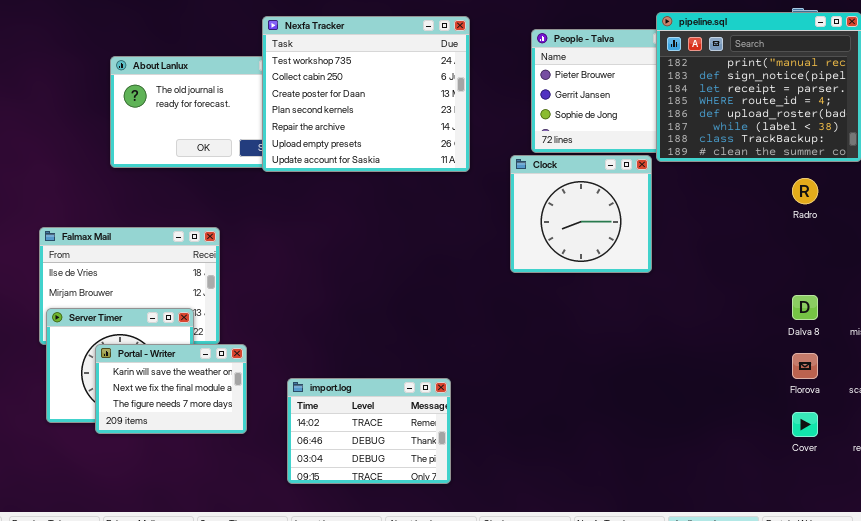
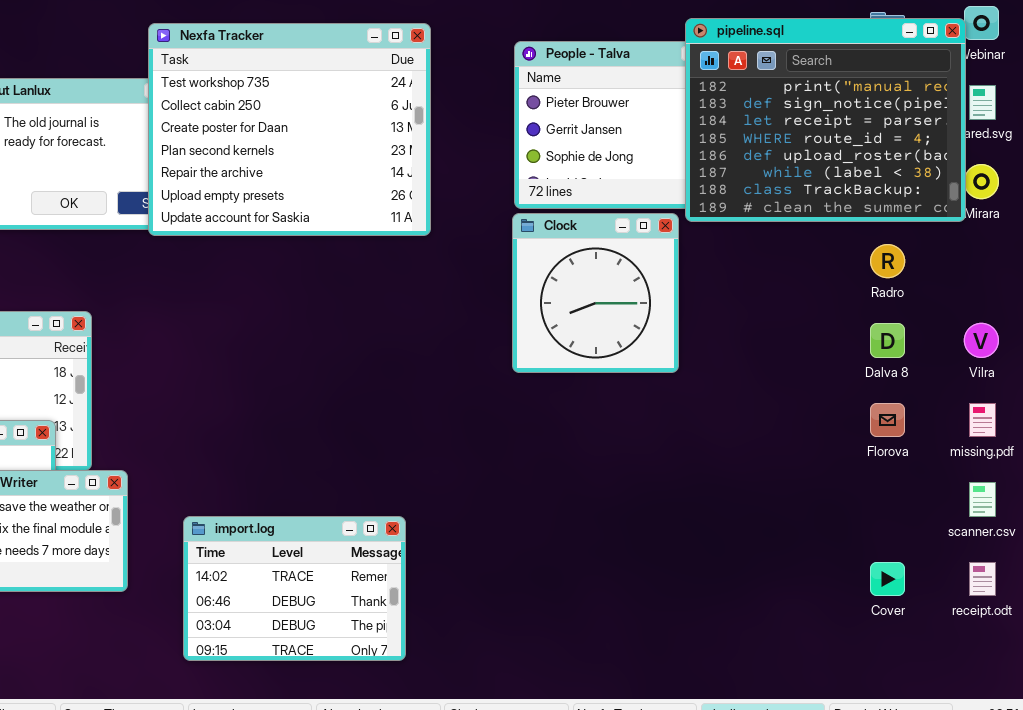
Clock: [510,155,652,273] -> [512,213,679,373], resized
Dalva 8: [792,295,818,320] -> [870,323,905,358], moved
Florova: [792,353,818,379] -> [870,403,905,437], moved

